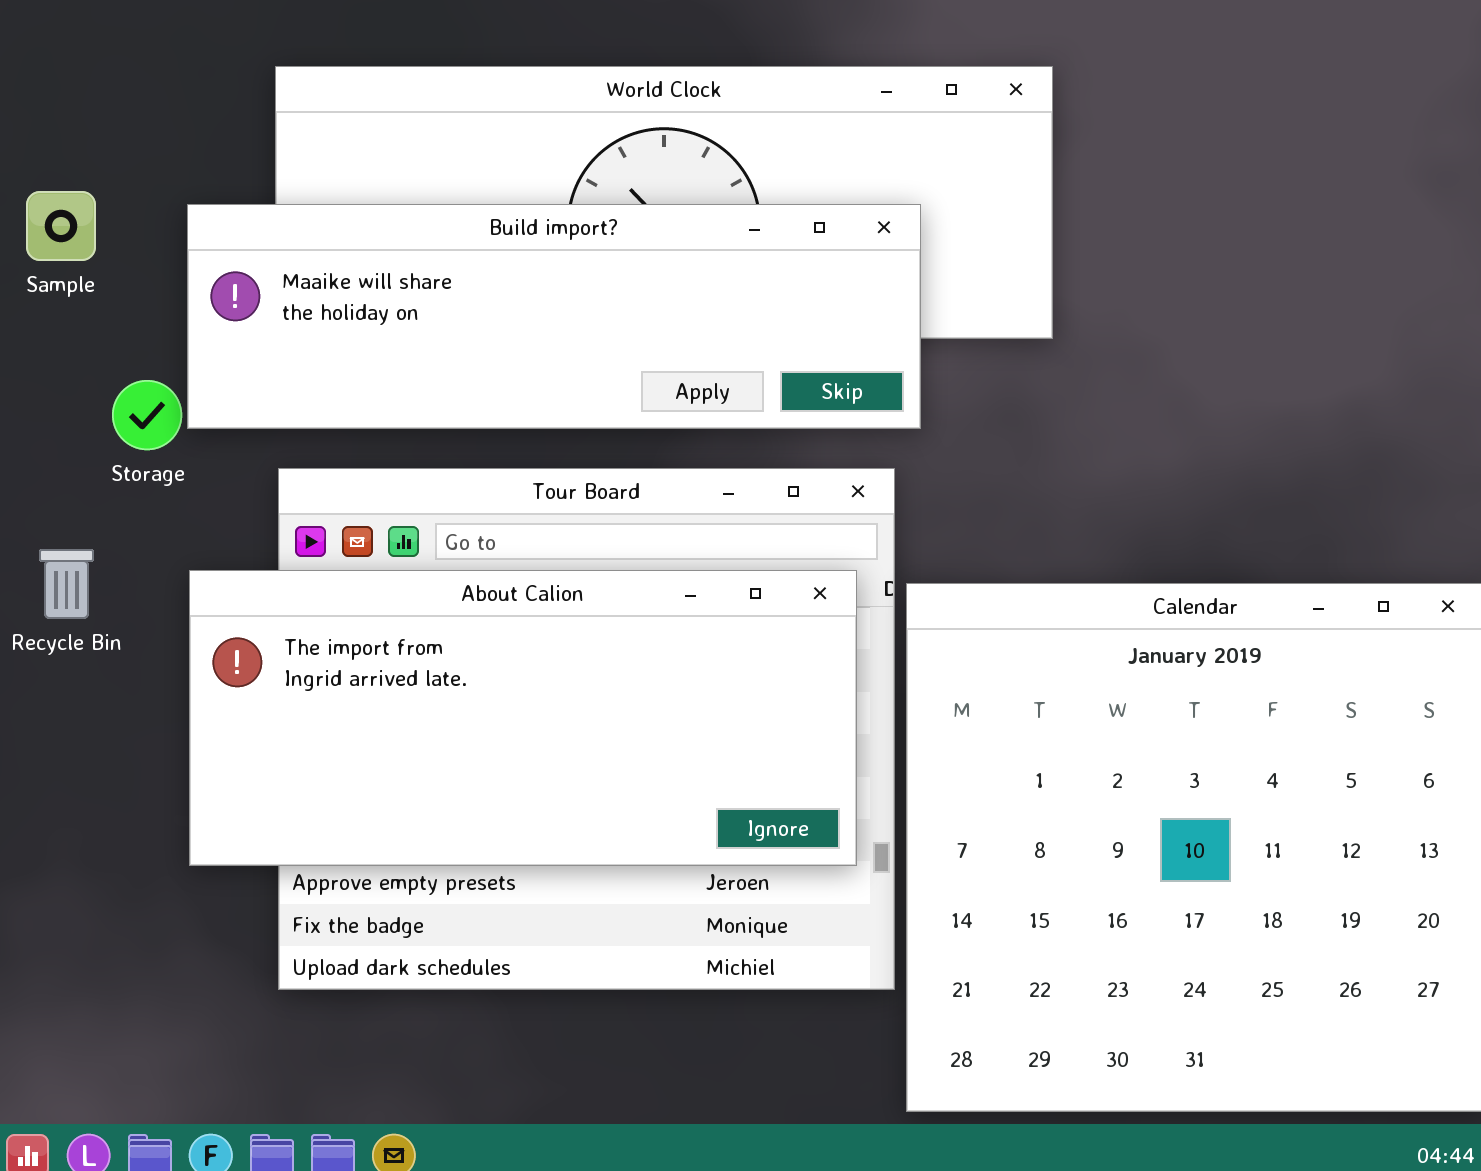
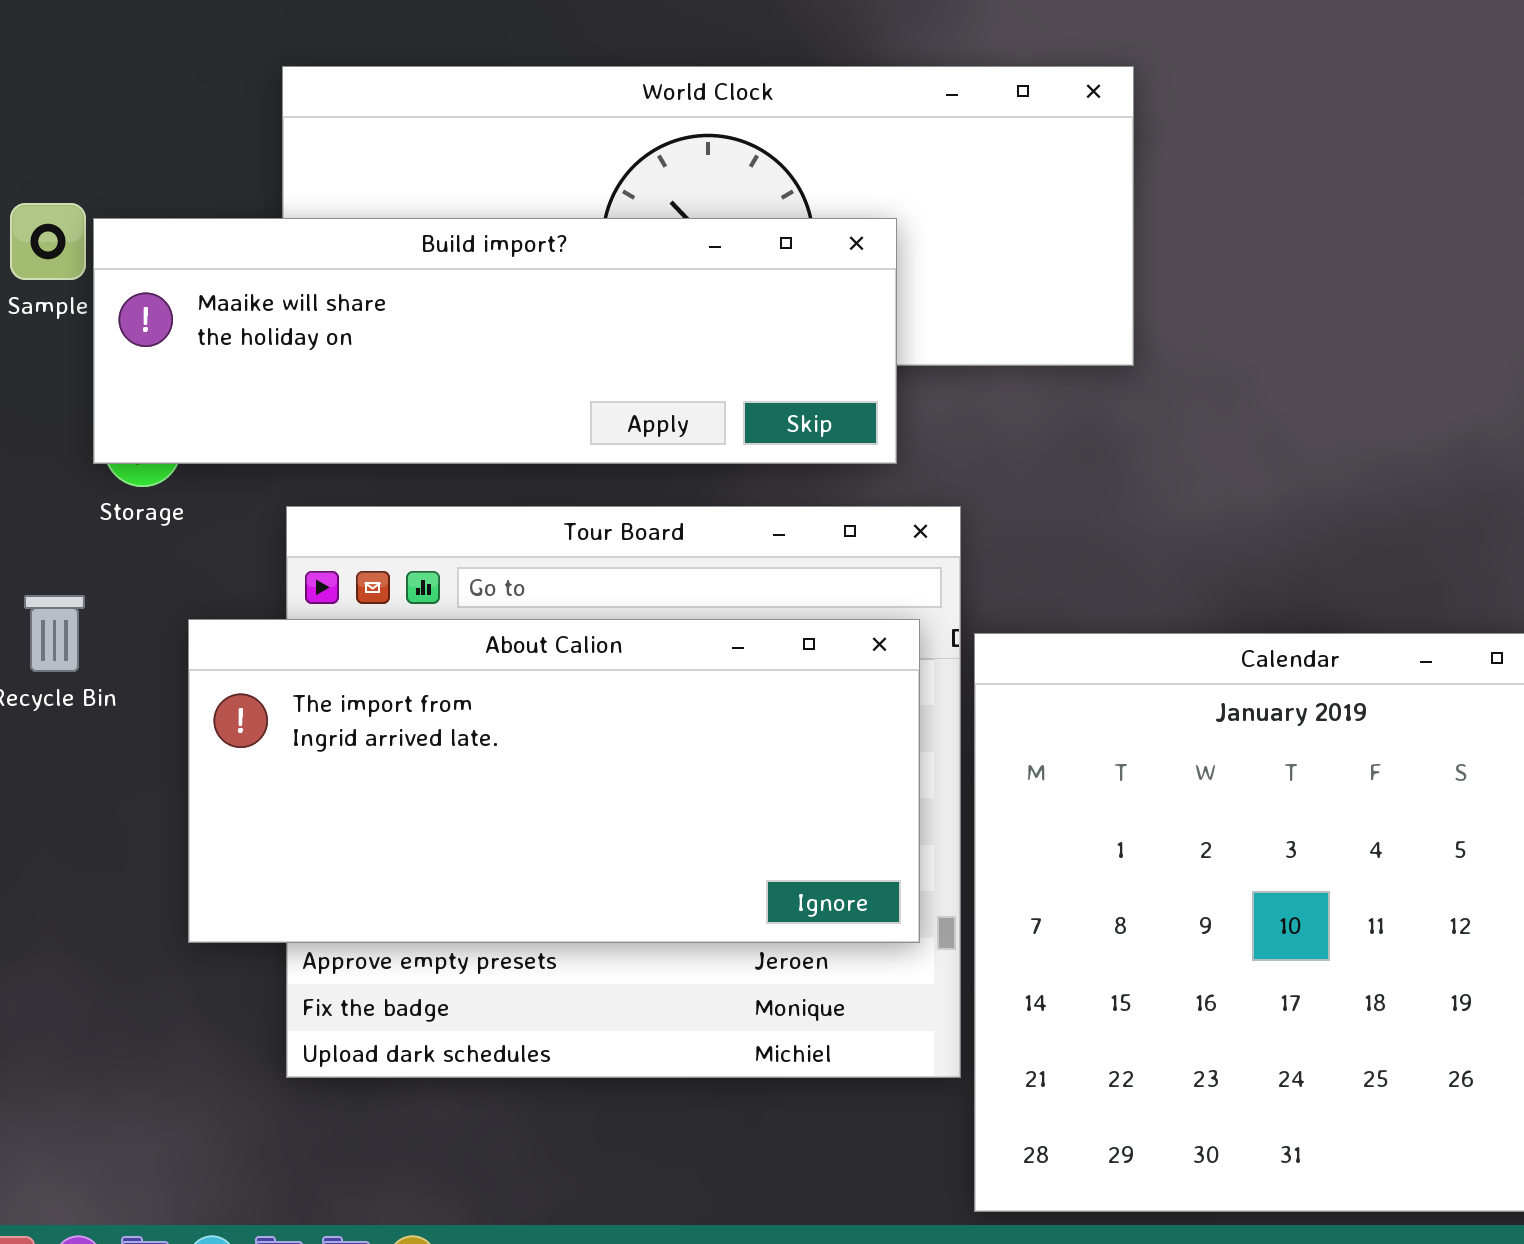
Build import?: [187,204,921,429] -> [93,218,897,464], moved

